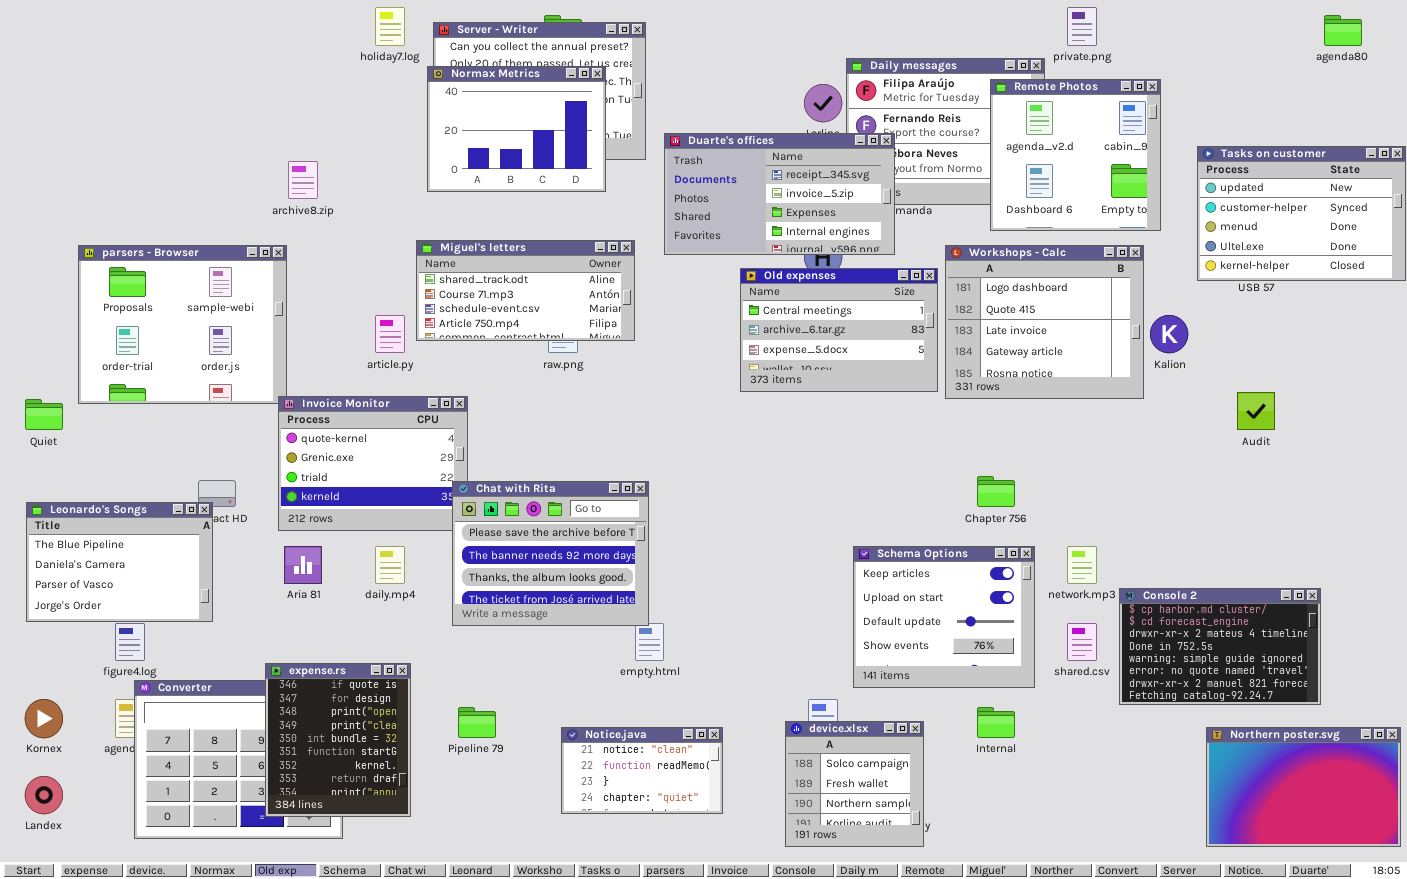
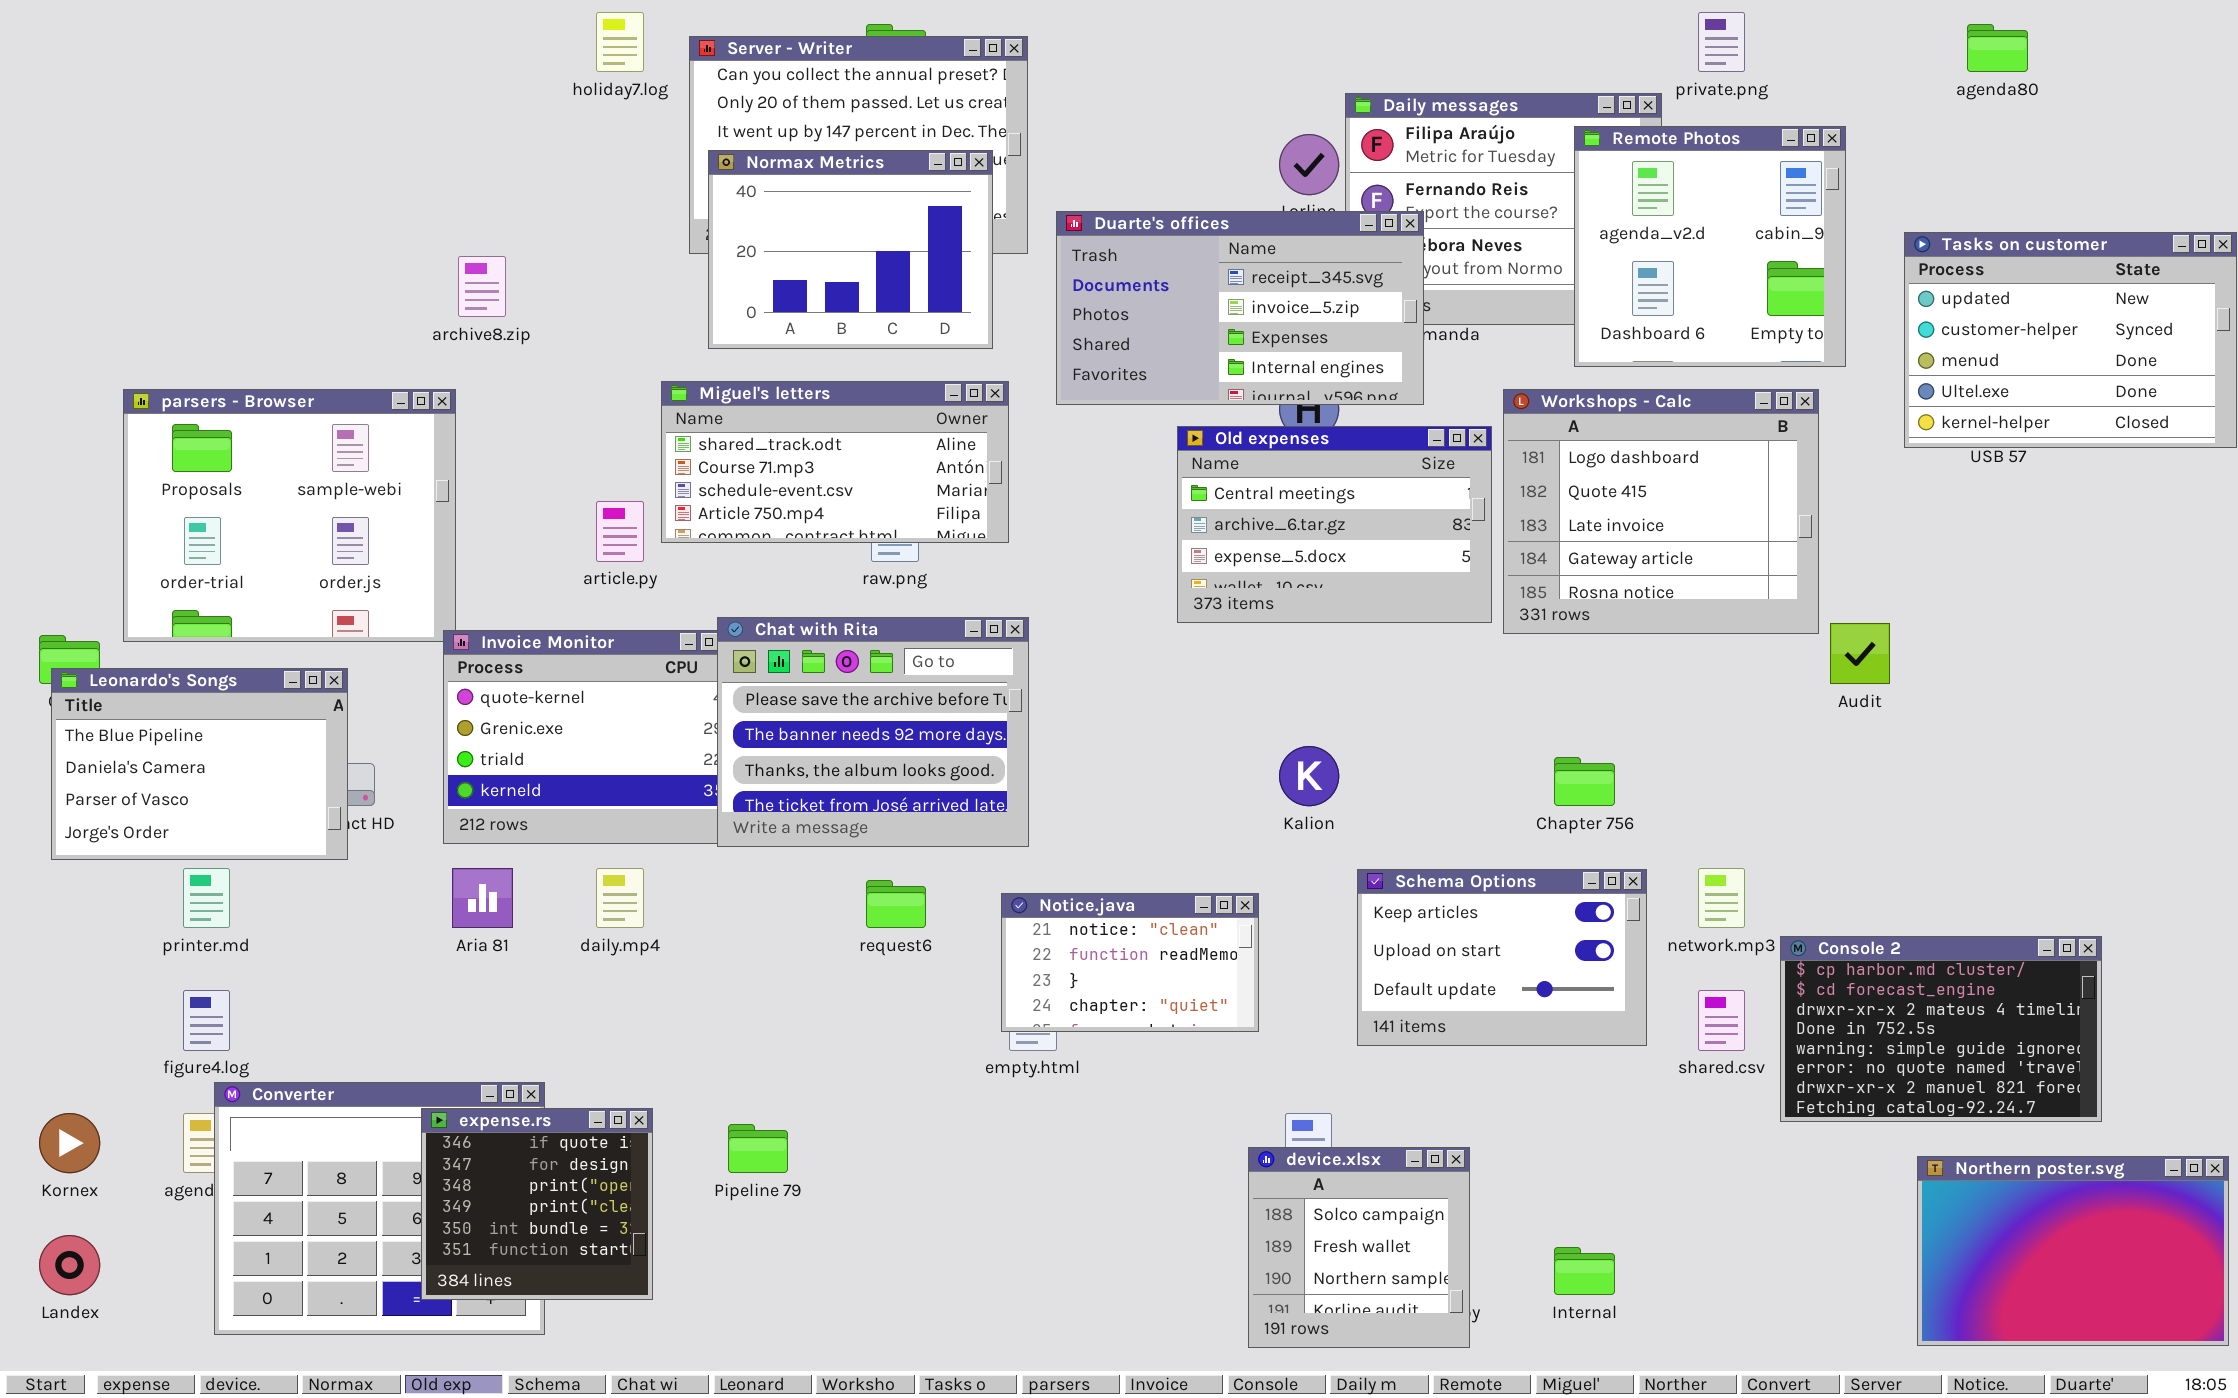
agenda80: [1324,15,1362,46] -> [1967,24,2028,72], moved
Normax Metrics: [427,66,606,192] -> [708,150,993,349], moved
Kalion: [1150,315,1188,353] -> [1279,746,1339,806], moved
Audit: [1237,392,1275,430] -> [1830,623,1890,684], moved
Chat with Rita: [452,481,649,626] -> [717,617,1029,847], moved
Leonardo's Songs: [26,502,213,622] -> [51,668,348,860], moved
Schema Options: [853,546,1035,688] -> [1357,869,1647,1046], resized
expense.rs: [265,663,411,817] -> [421,1108,653,1300], resized
Internal: [977,707,1015,738] -> [1554,1247,1615,1295], moved
Notice.java: [561,727,723,814] -> [1001,893,1259,1032], moved

